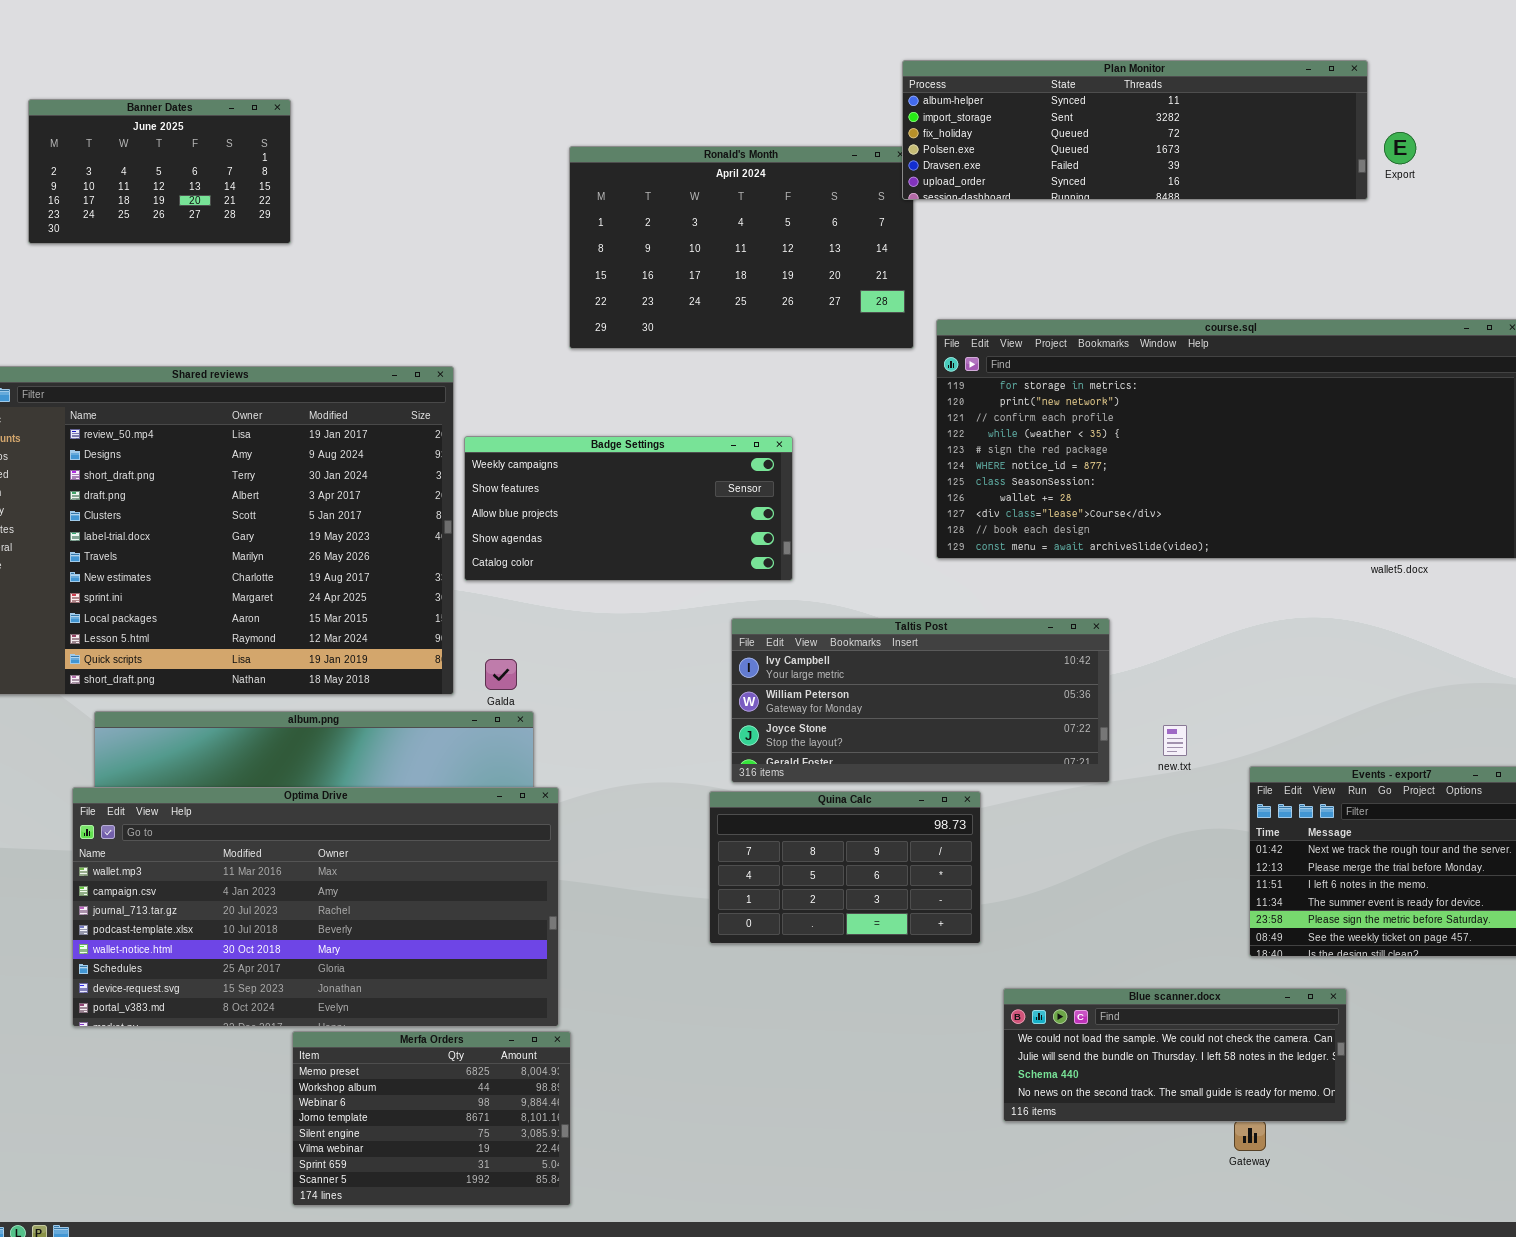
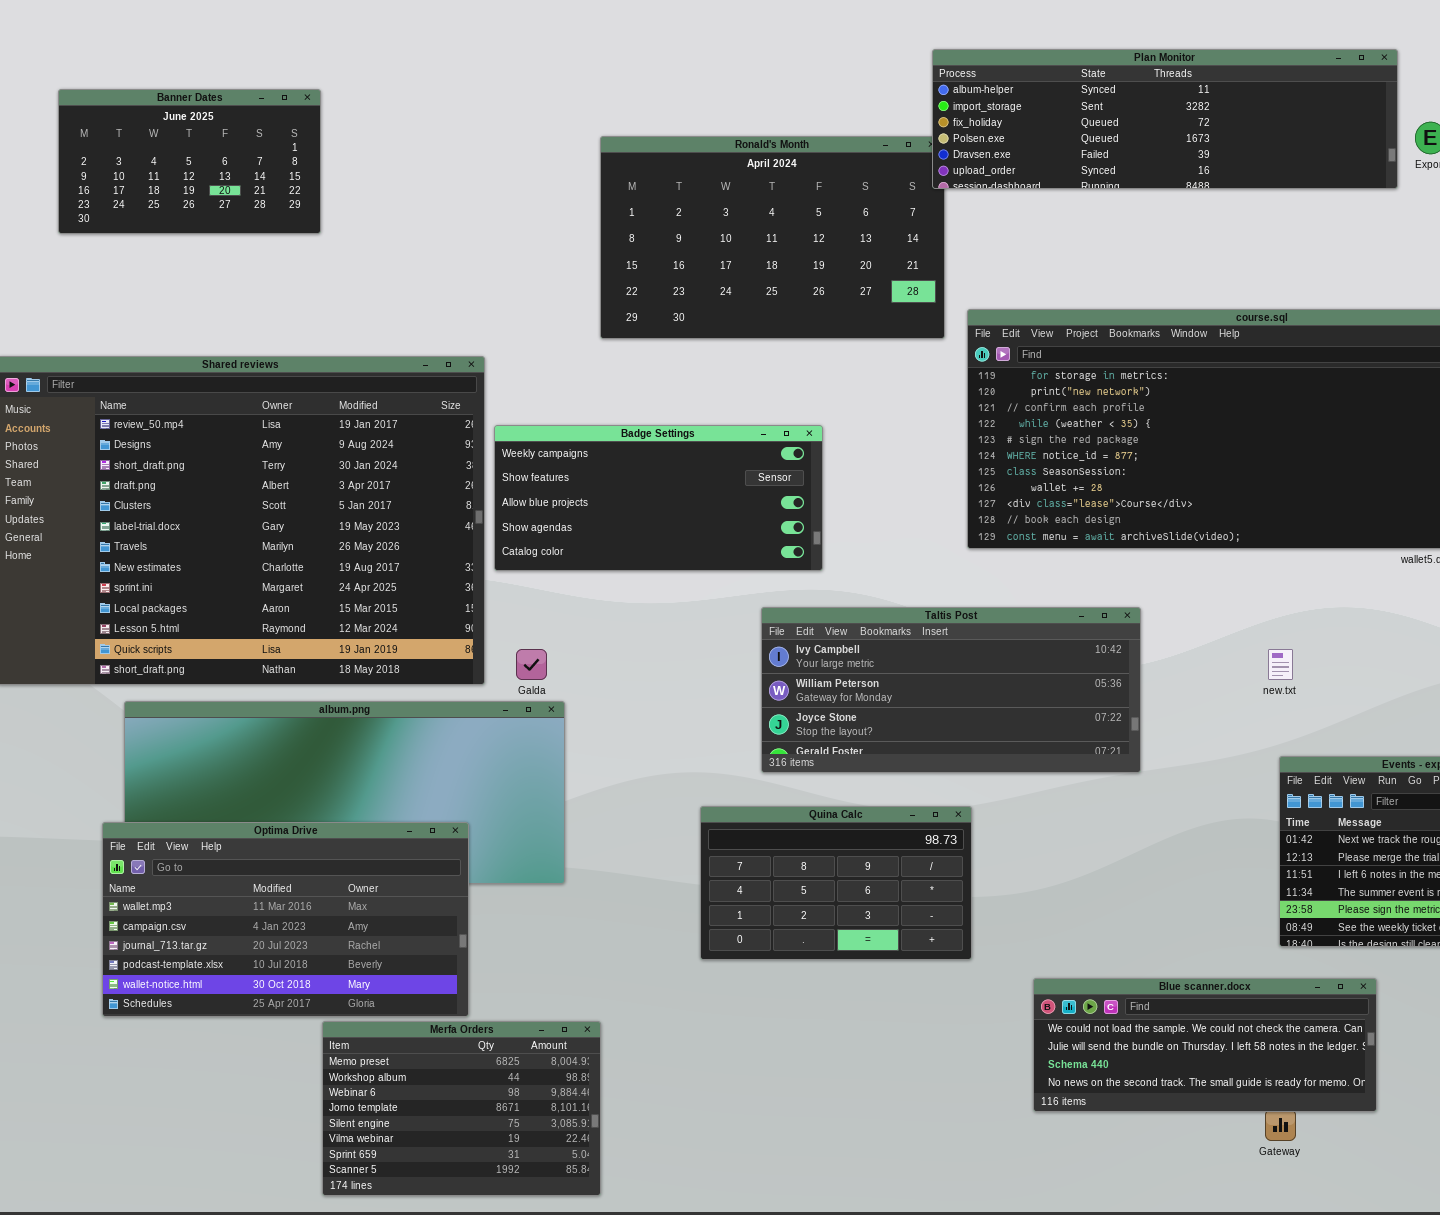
new.txt: [1163,725,1187,756] -> [1268,649,1293,680], moved
Optima Drive: [72,787,559,1027] -> [102,822,469,1017], resized
Quina Calc: [709,791,981,944] -> [700,806,972,960], moved

